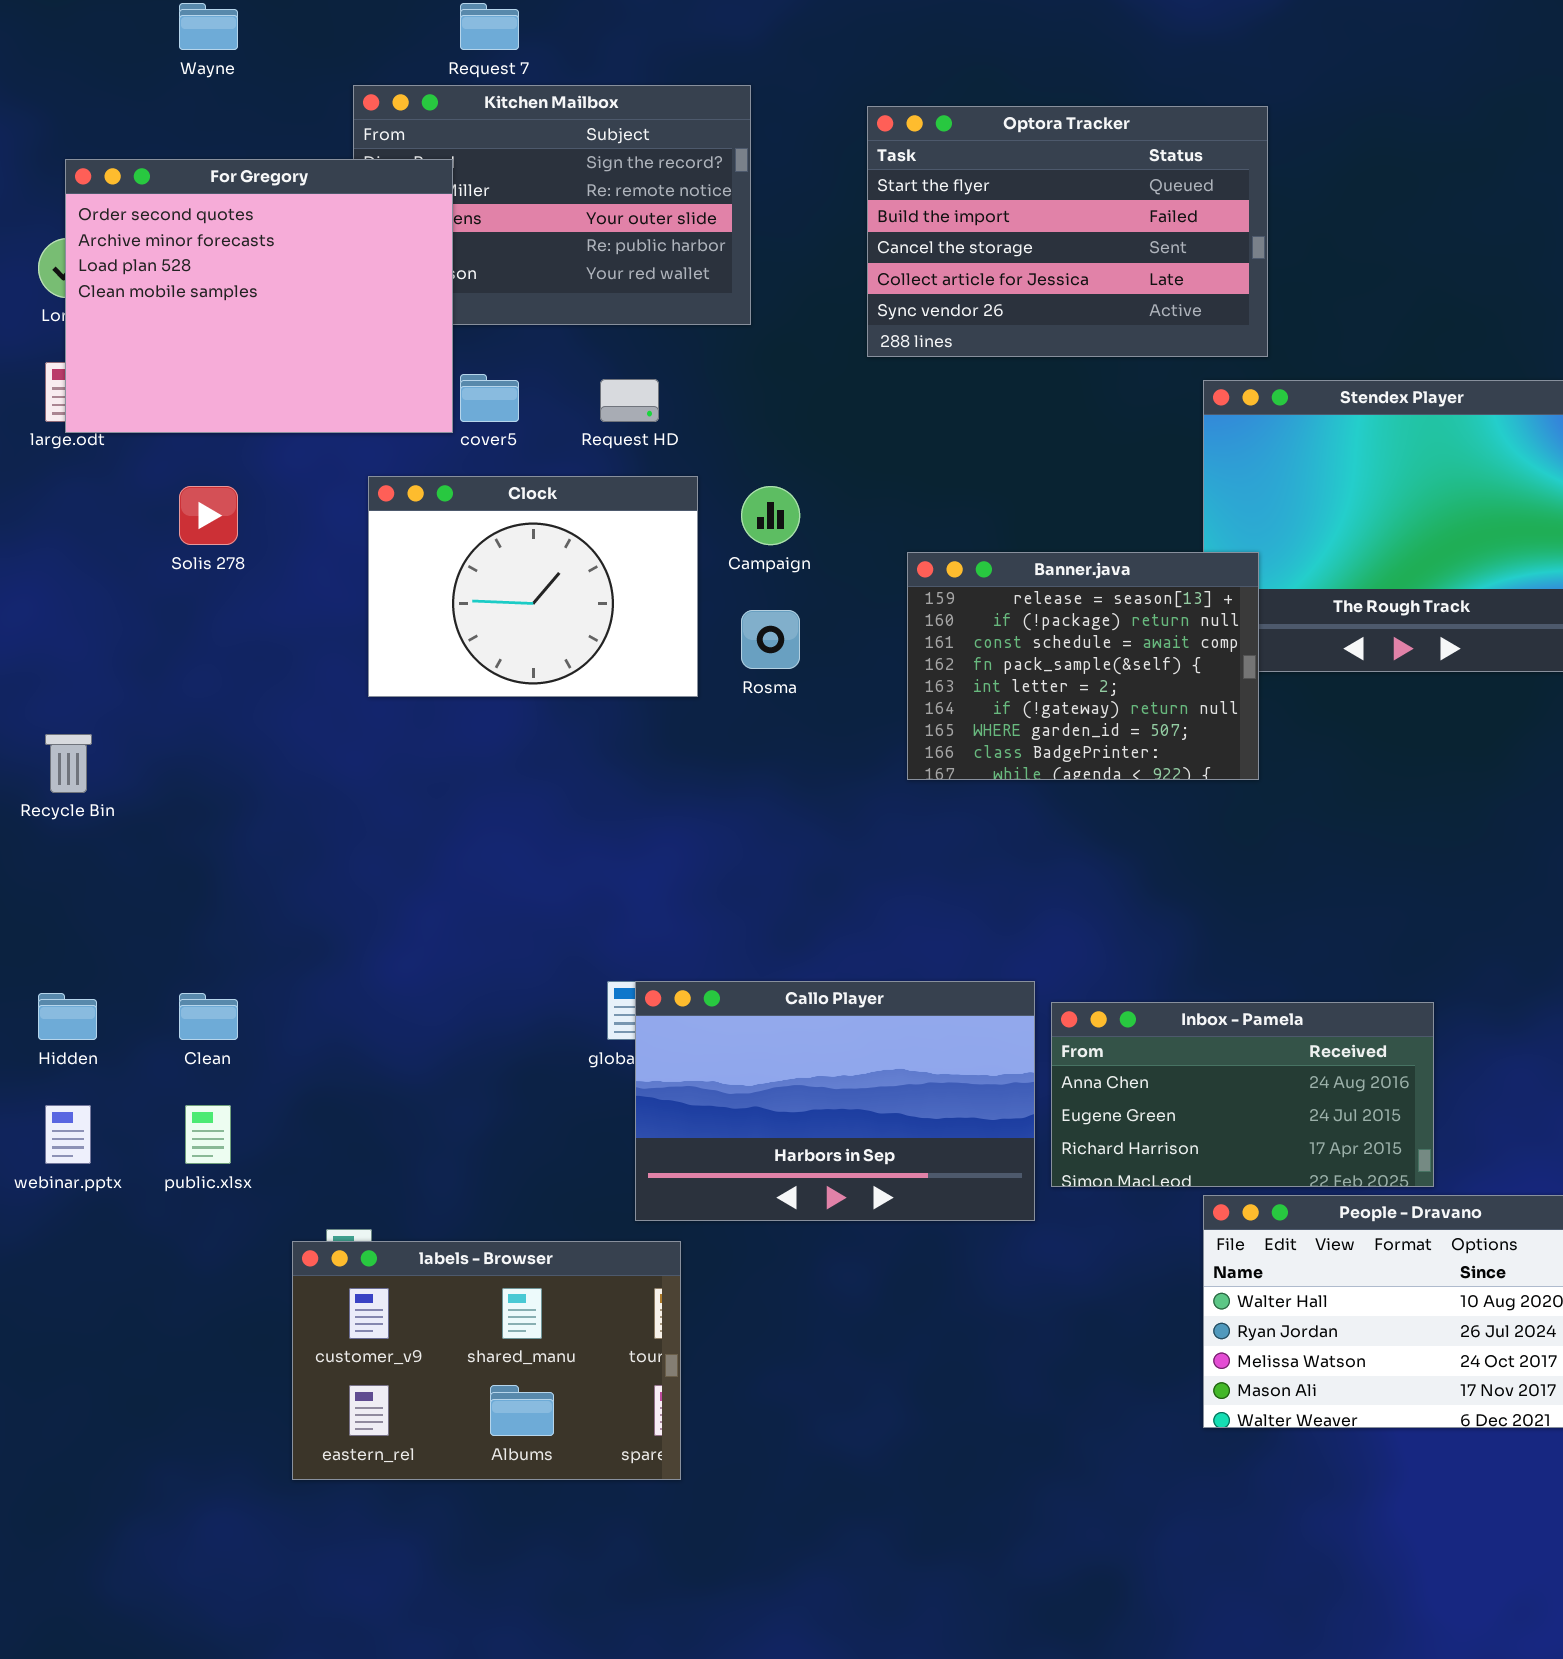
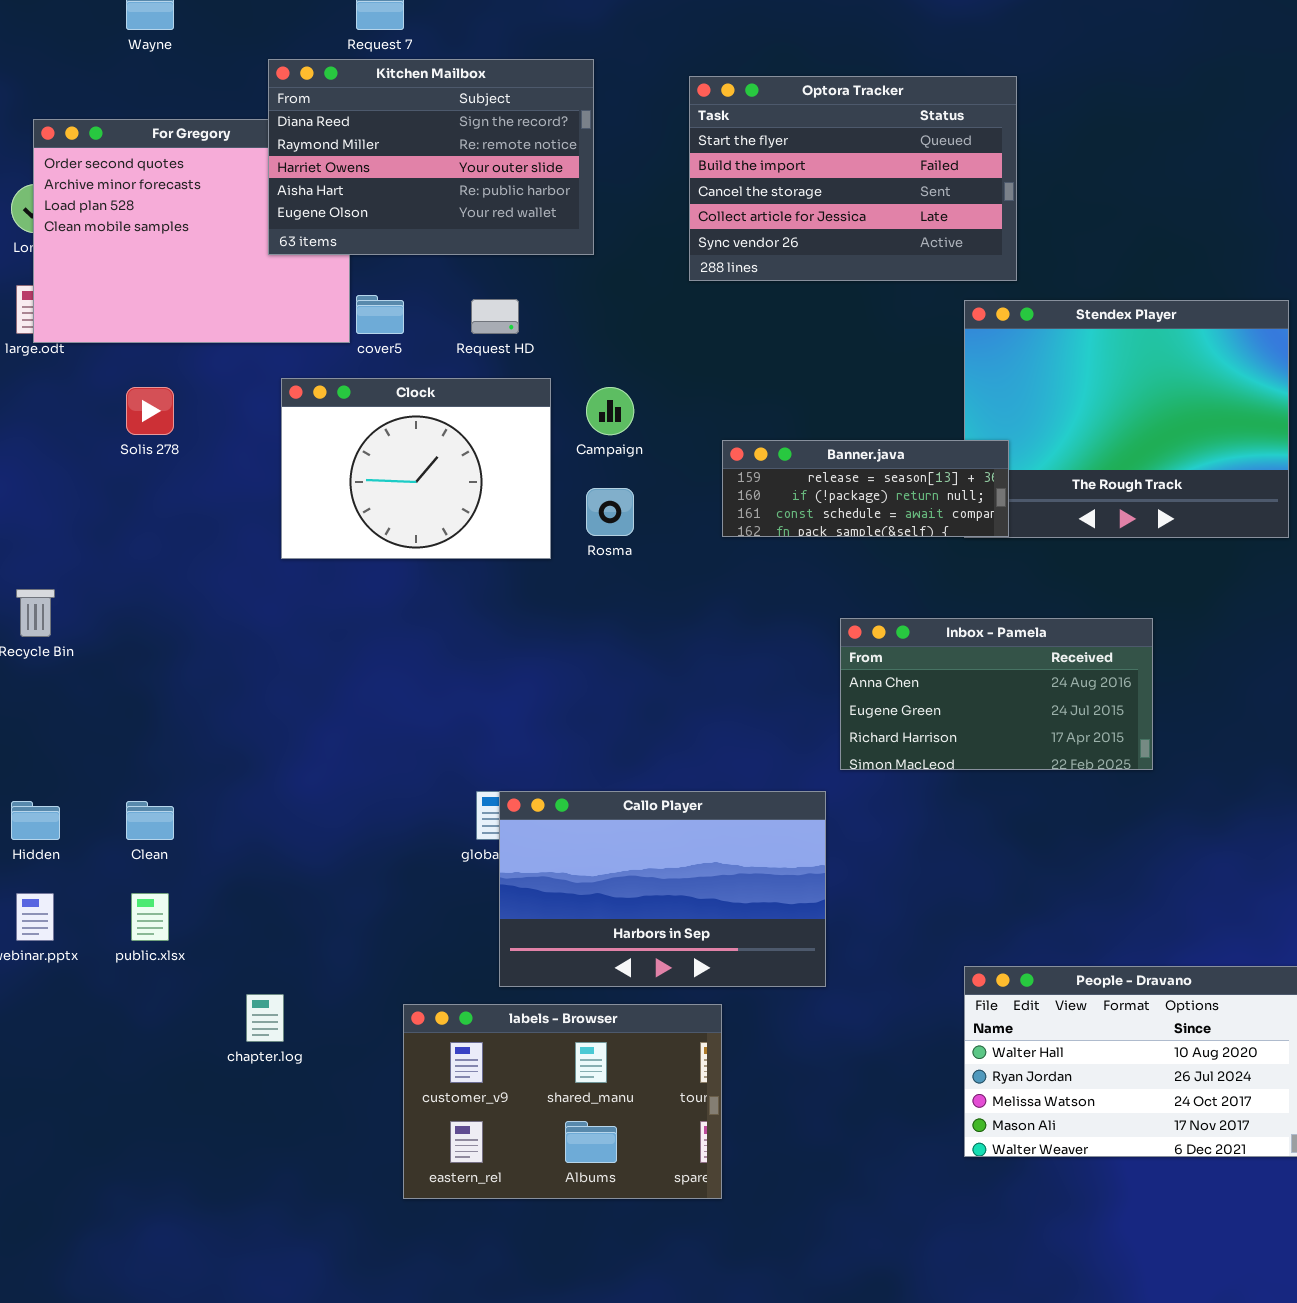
Kitchen Mailbox: [353,85,751,325] -> [268,59,594,255], raised
Banner.java: [907,552,1259,780] -> [722,440,1009,537], resized
Inbox - Pamela: [1051,1002,1434,1187] -> [840,618,1153,770], moved
labels - Browser: [292,1241,681,1480] -> [403,1004,722,1199], moved

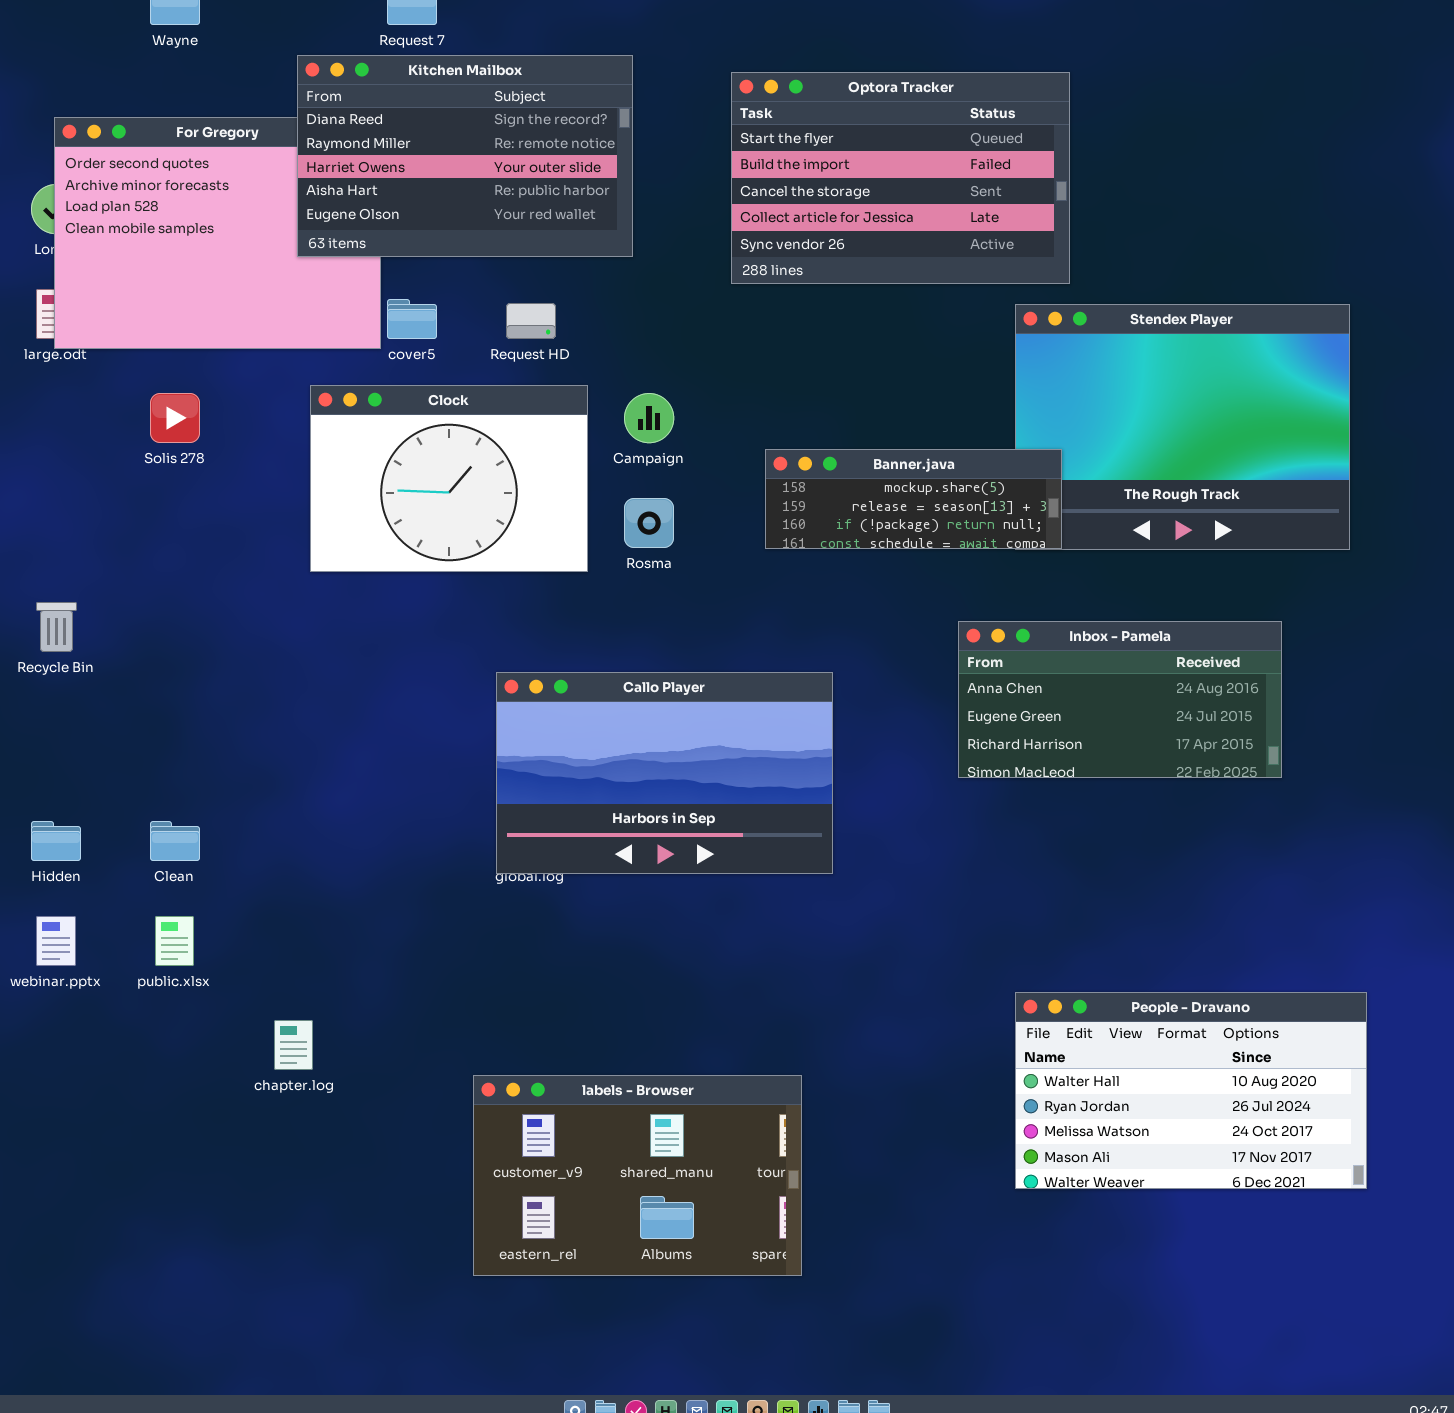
Banner.java: [722,440,1009,537] -> [765,449,1062,549], scrolled up 1 row
Inbox - Pamela: [840,618,1153,770] -> [958,621,1282,778], moved
Callo Player: [499,791,826,987] -> [496,672,833,874], moved
labels - Browser: [403,1004,722,1199] -> [473,1075,802,1276], moved

